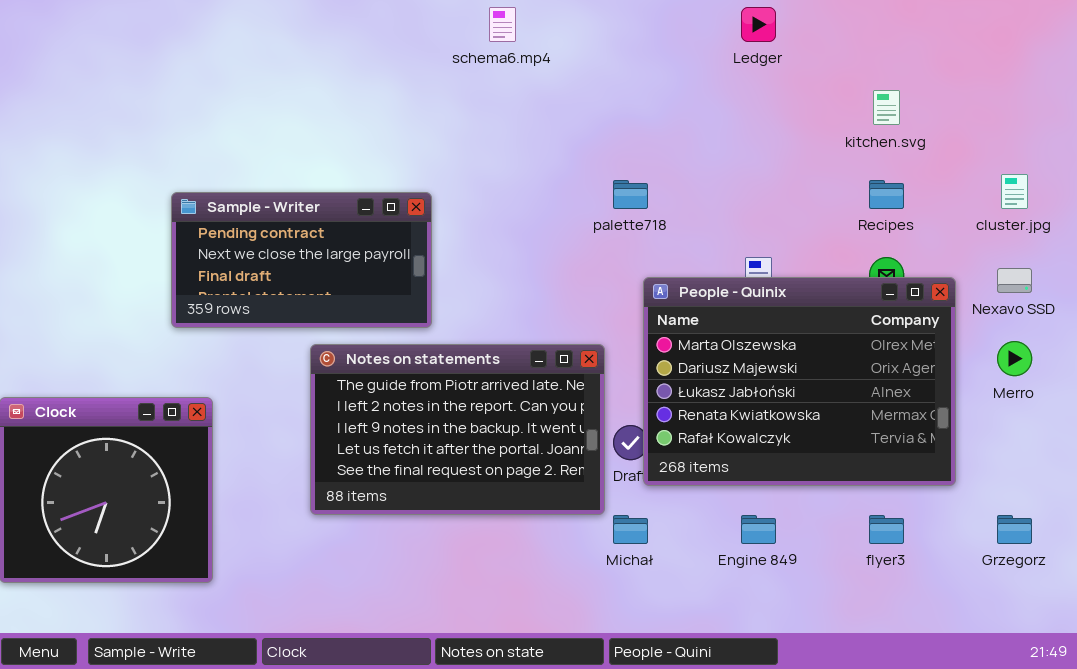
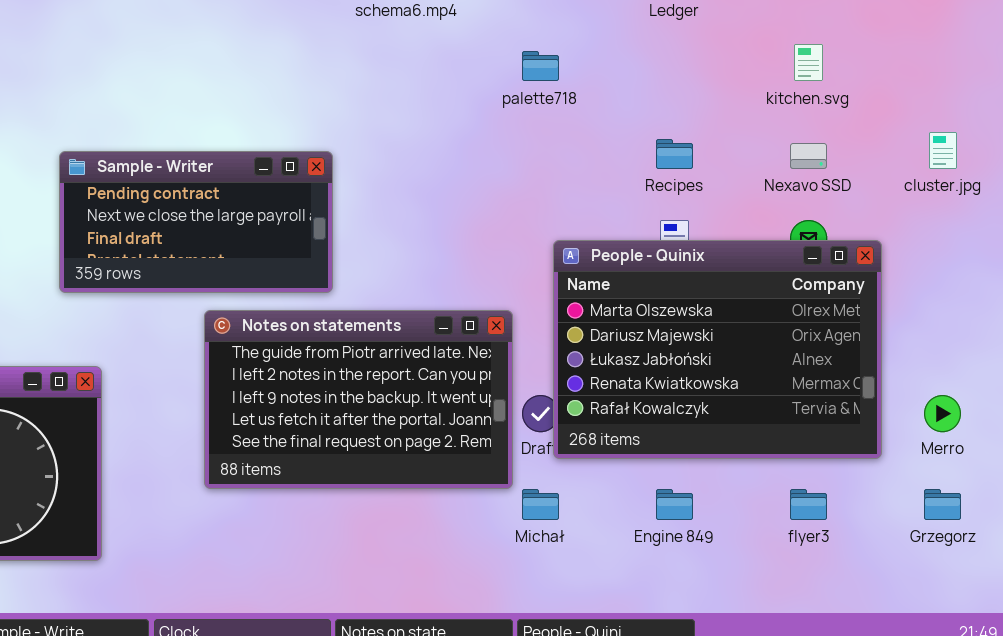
palette718: [613,180,648,209] -> [522,51,559,81], moved
Recipes: [869,180,904,209] -> [656,139,693,169], moved
Nexavo SSD: [997,268,1032,293] -> [790,143,827,169], moved
Merro: [997,341,1032,376] -> [924,395,961,432], moved

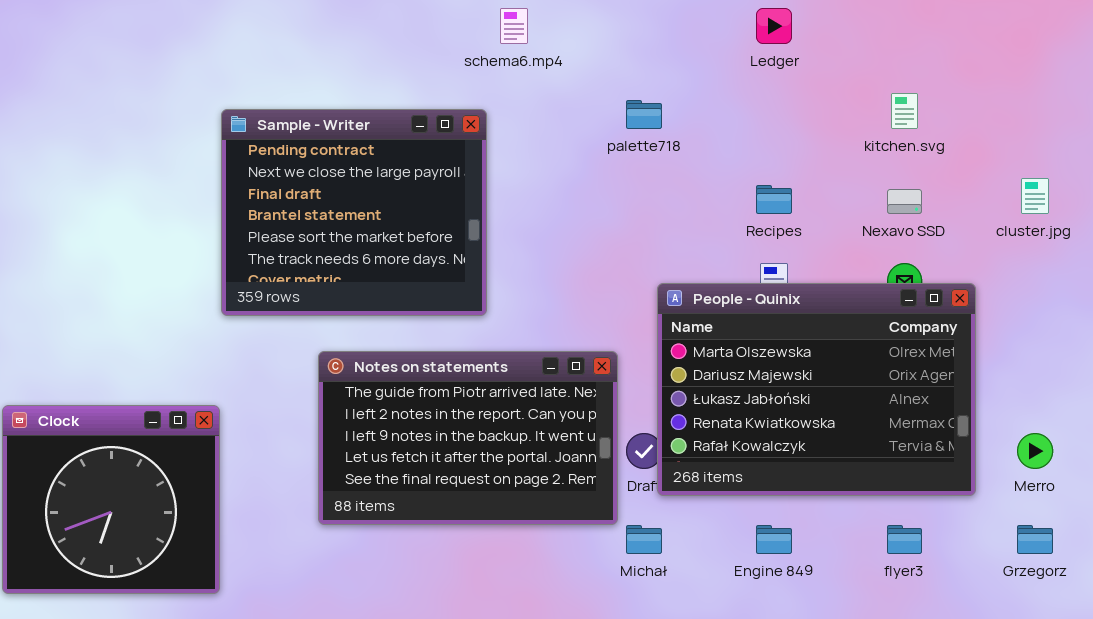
Sample - Writer: [59,151,333,293] -> [221,109,487,316], moved, resized

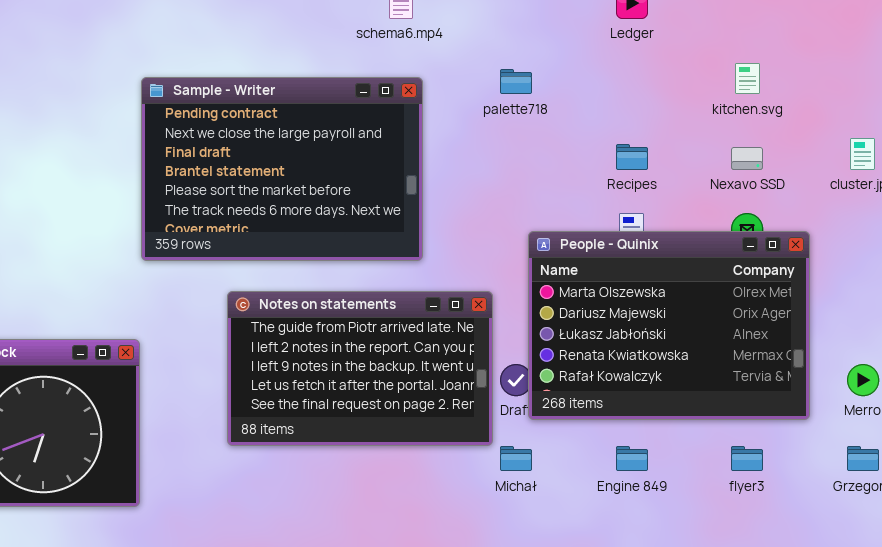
Sample - Writer: [221,109,487,316] -> [141,77,423,261], resized

